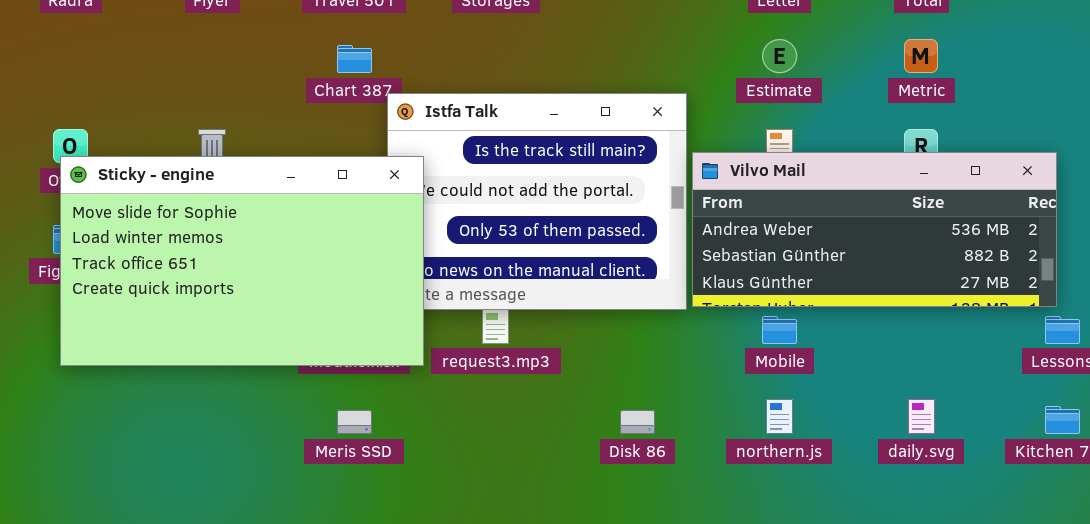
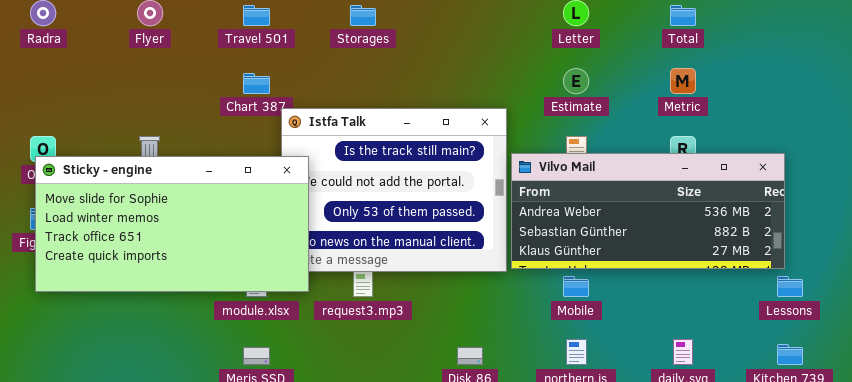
Sticky - engine: [60,156,424,366] -> [35,156,309,292], resized

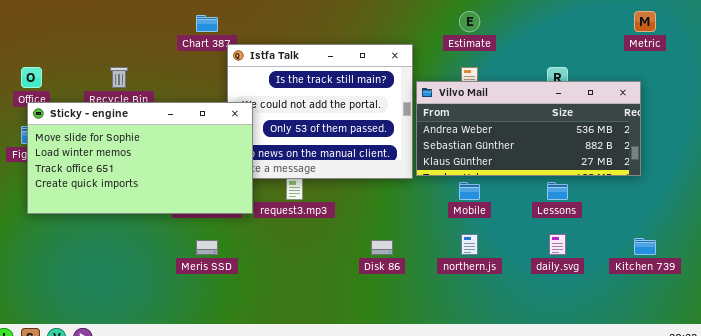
Metric: [670,68,696,94] -> [634,11,656,32], moved
Sticky - engine: [35,156,309,292] -> [27,102,253,214], moved
Lessons: [777,276,803,297] -> [547,182,568,200], moved

